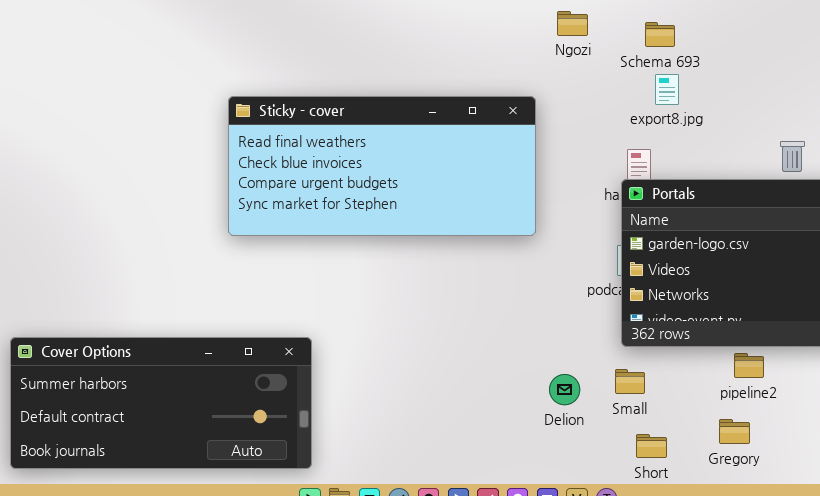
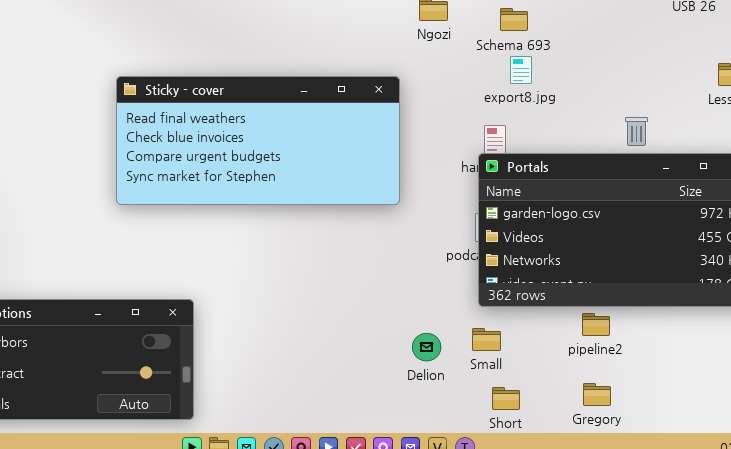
Gregory: [719,419,750,444] -> [583,383,611,406], moved

